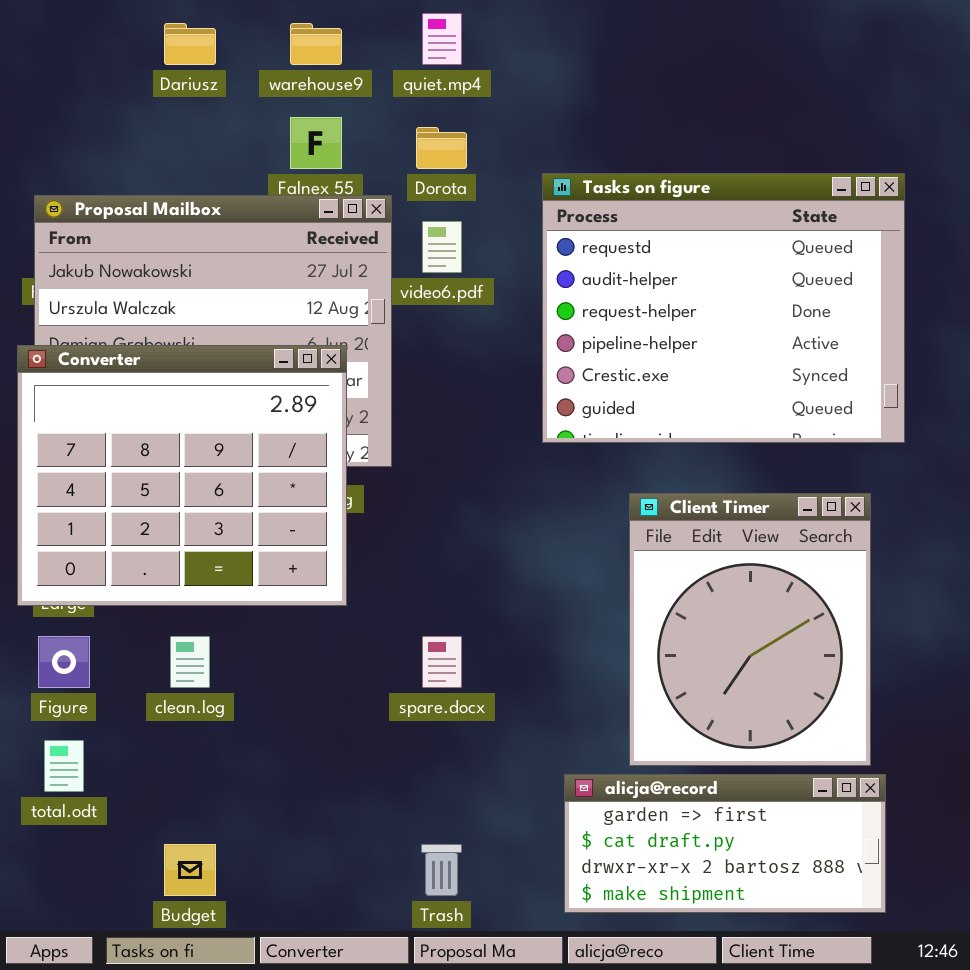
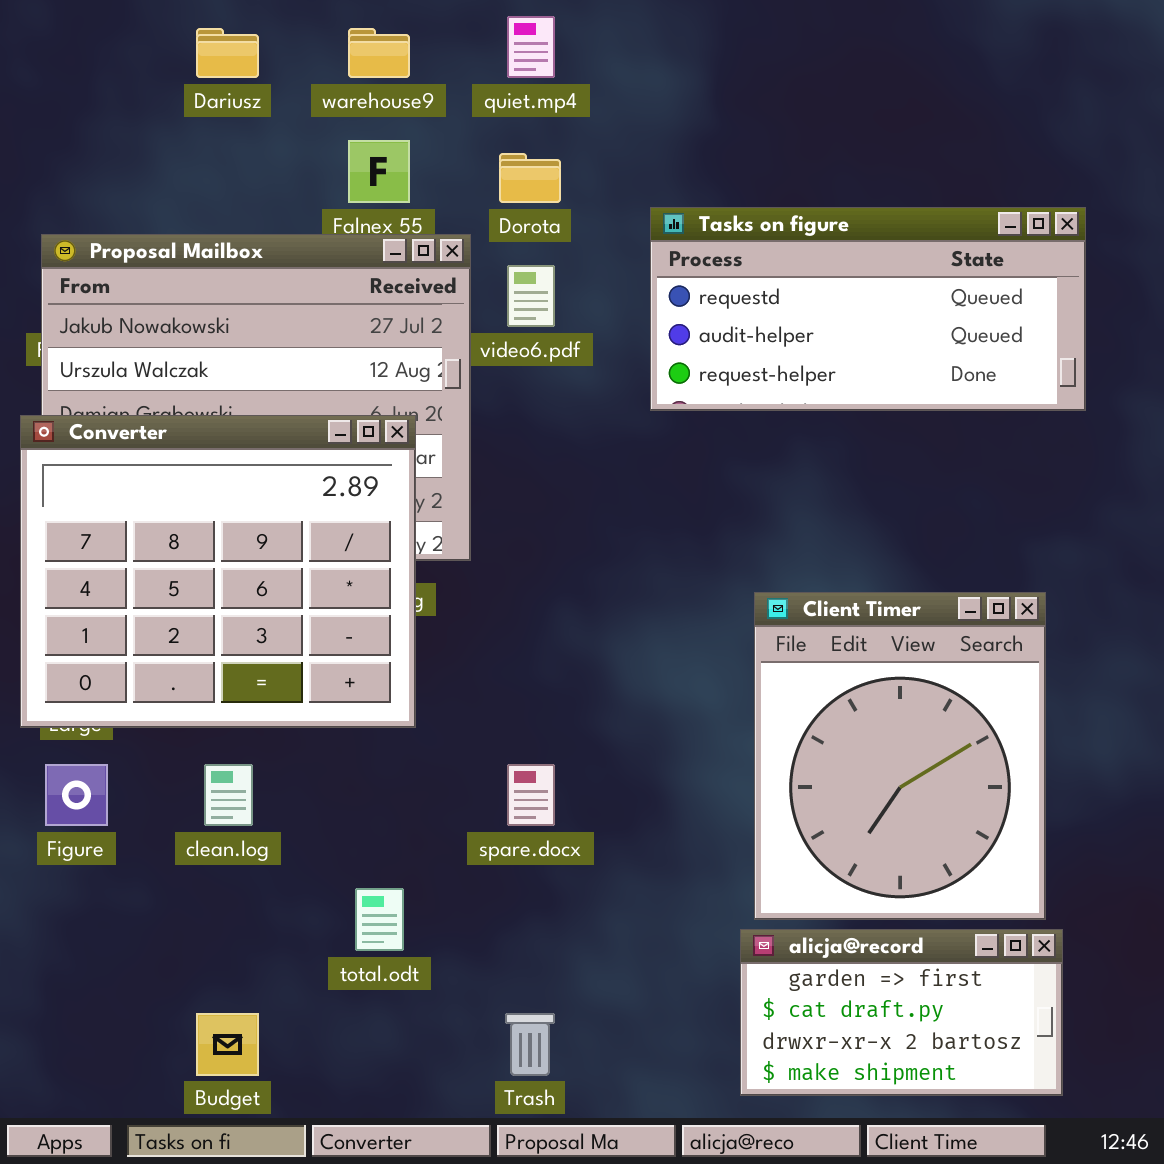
Tasks on figure: [542,173,905,443] -> [650,207,1086,411], resized
total.odt: [44,740,84,792] -> [355,888,404,951], moved
alicja@record: [564,774,886,913] -> [740,929,1063,1096], resized

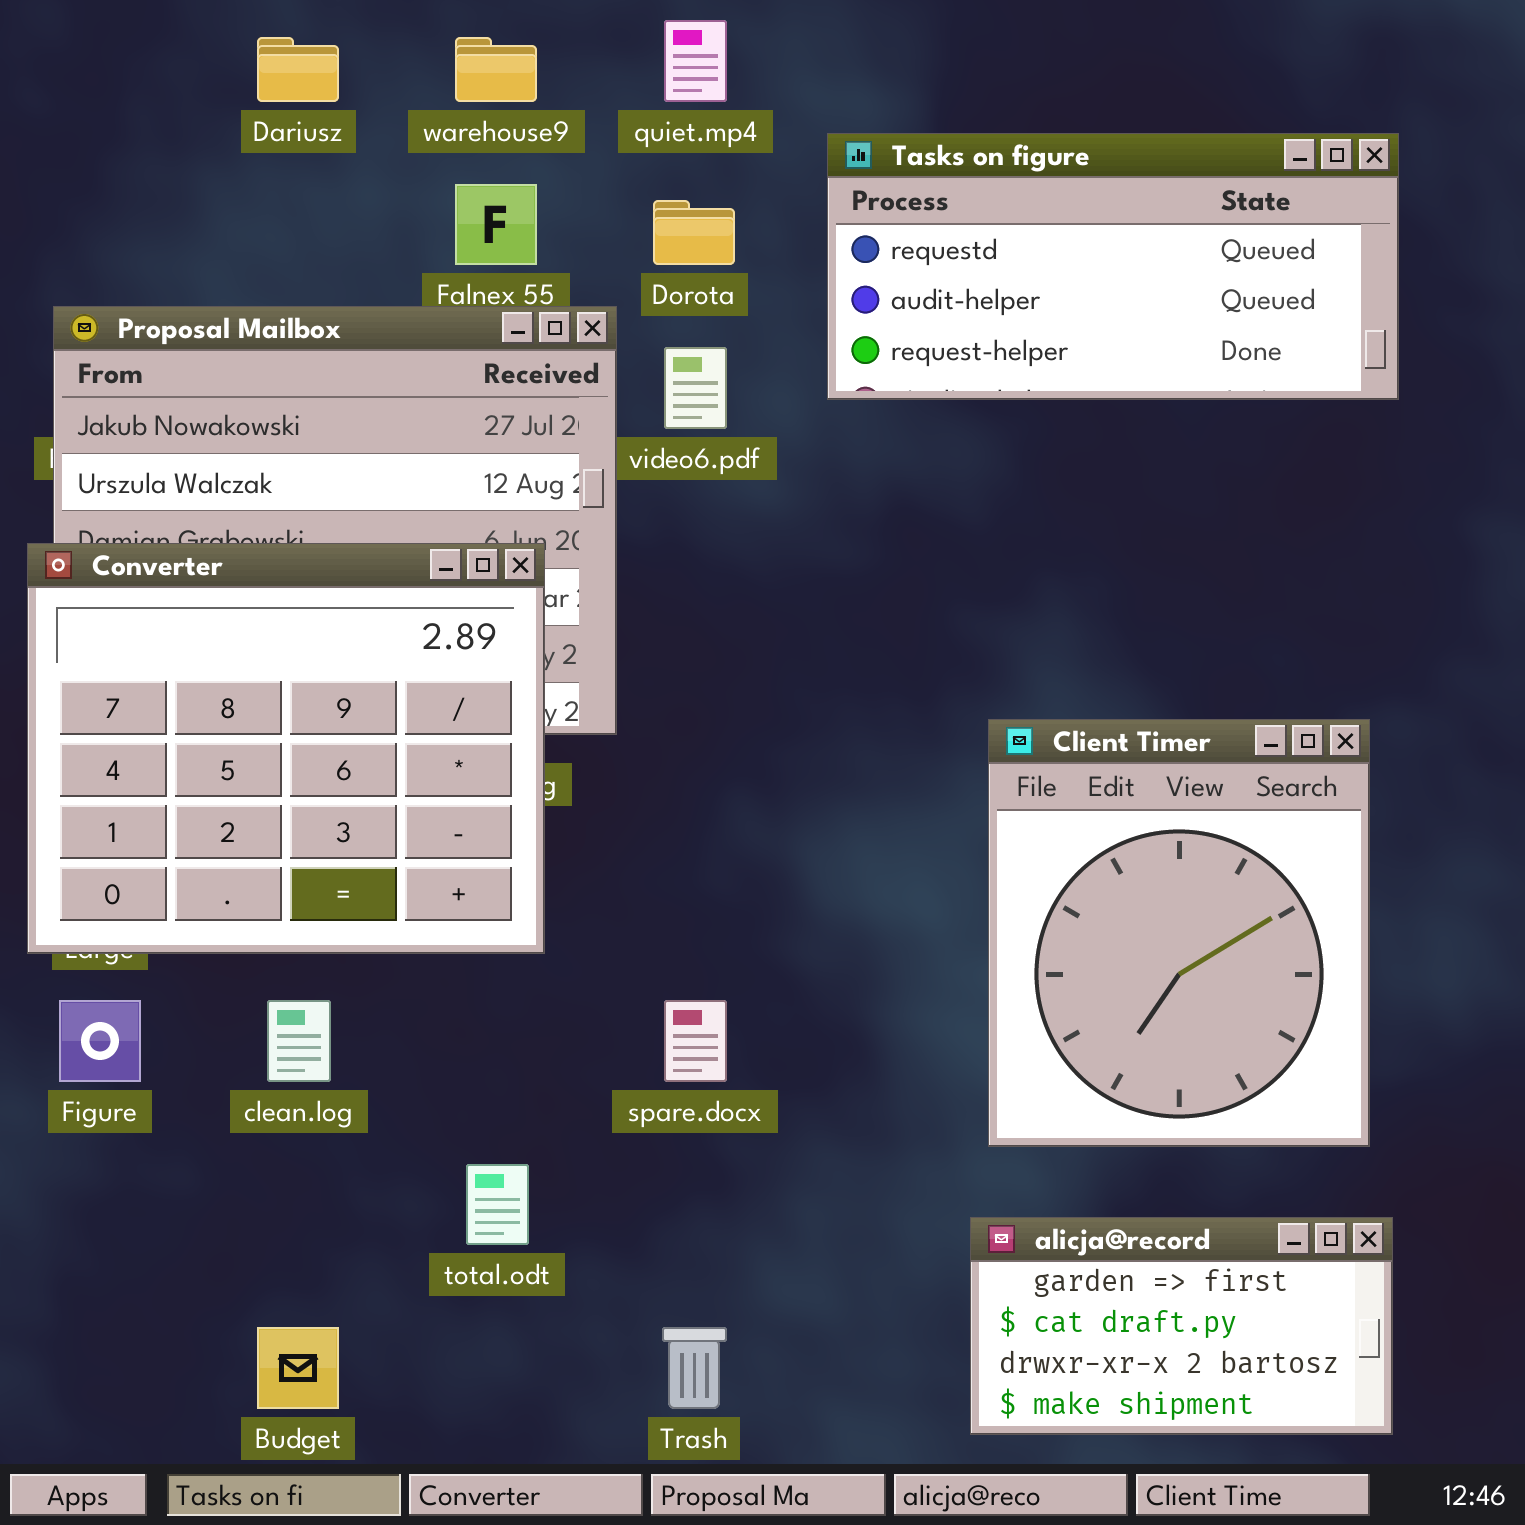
Tasks on figure: [650,207,1086,411] -> [827,133,1399,400], moved
Client Timer: [754,592,1046,920] -> [988,719,1370,1147], moved

